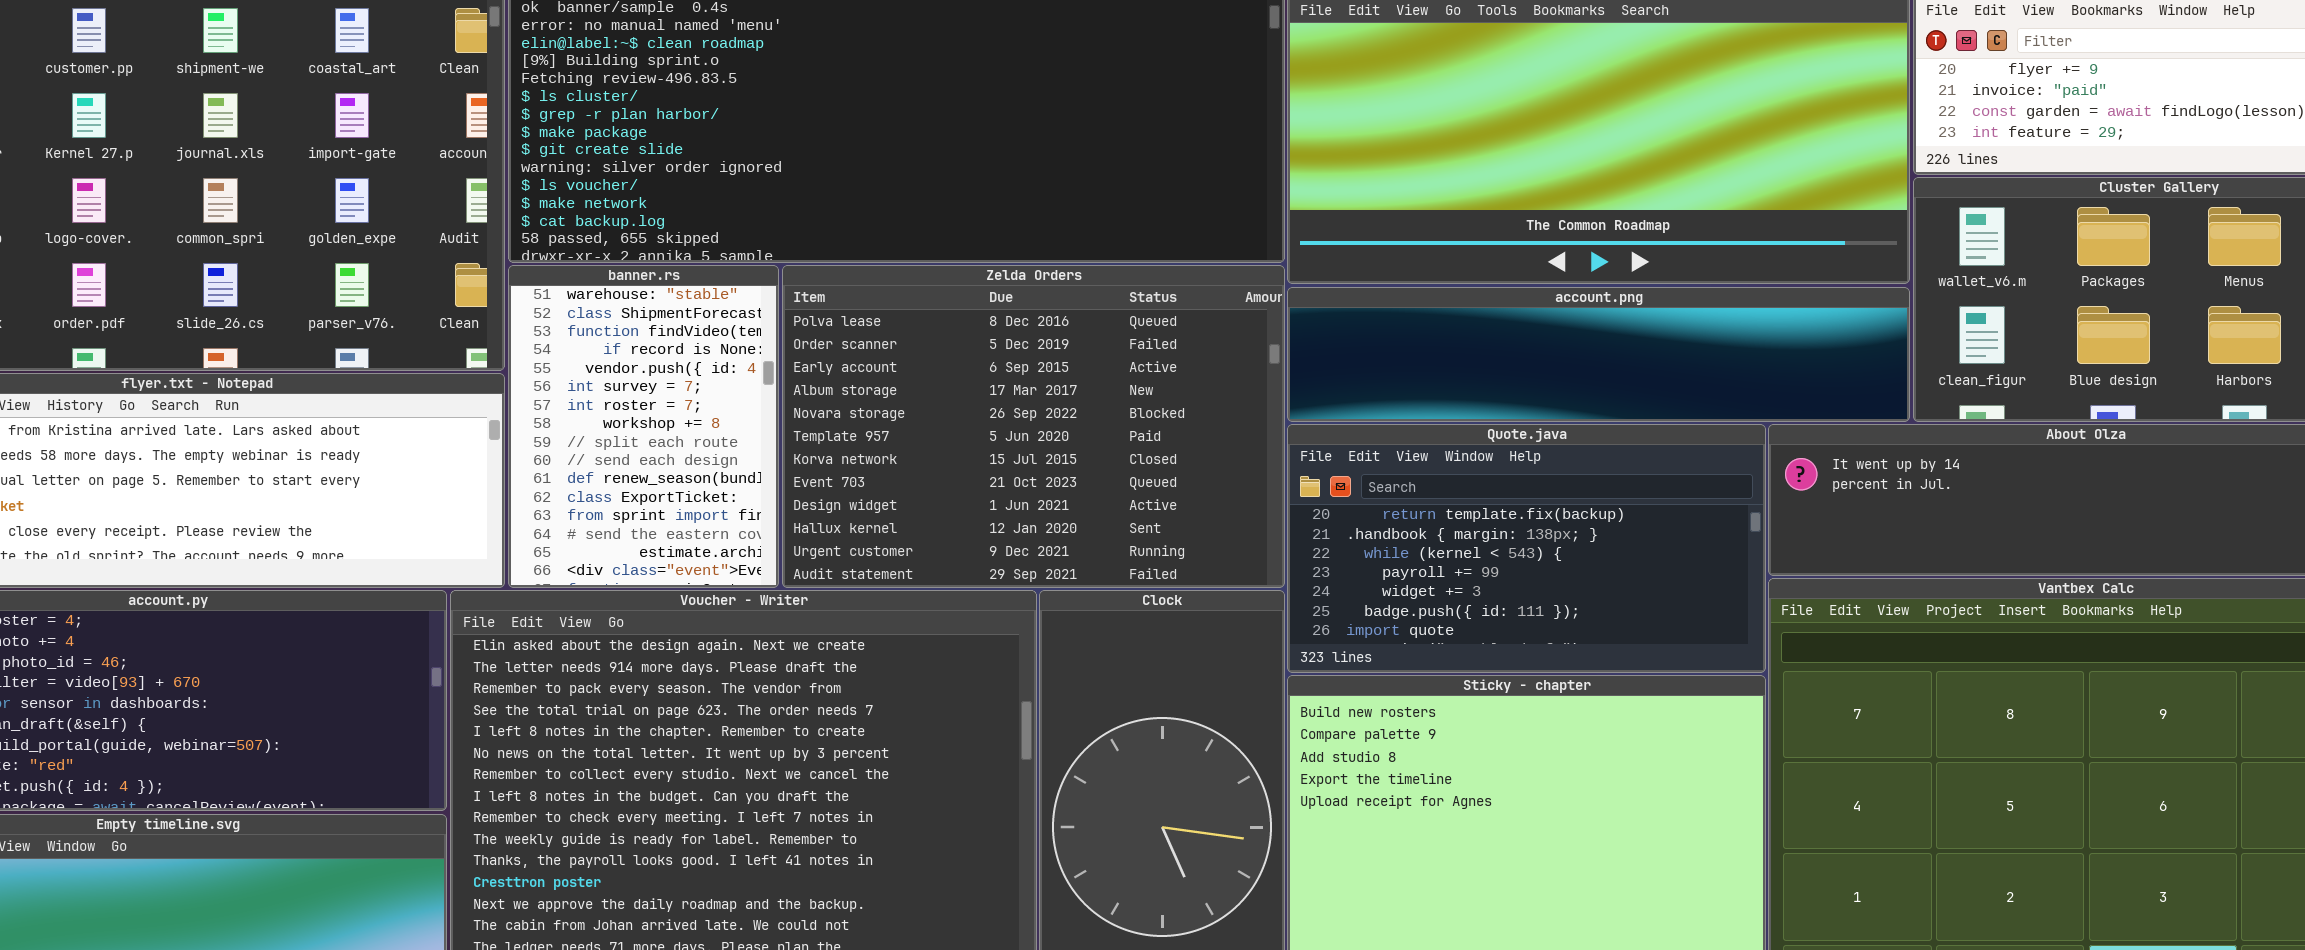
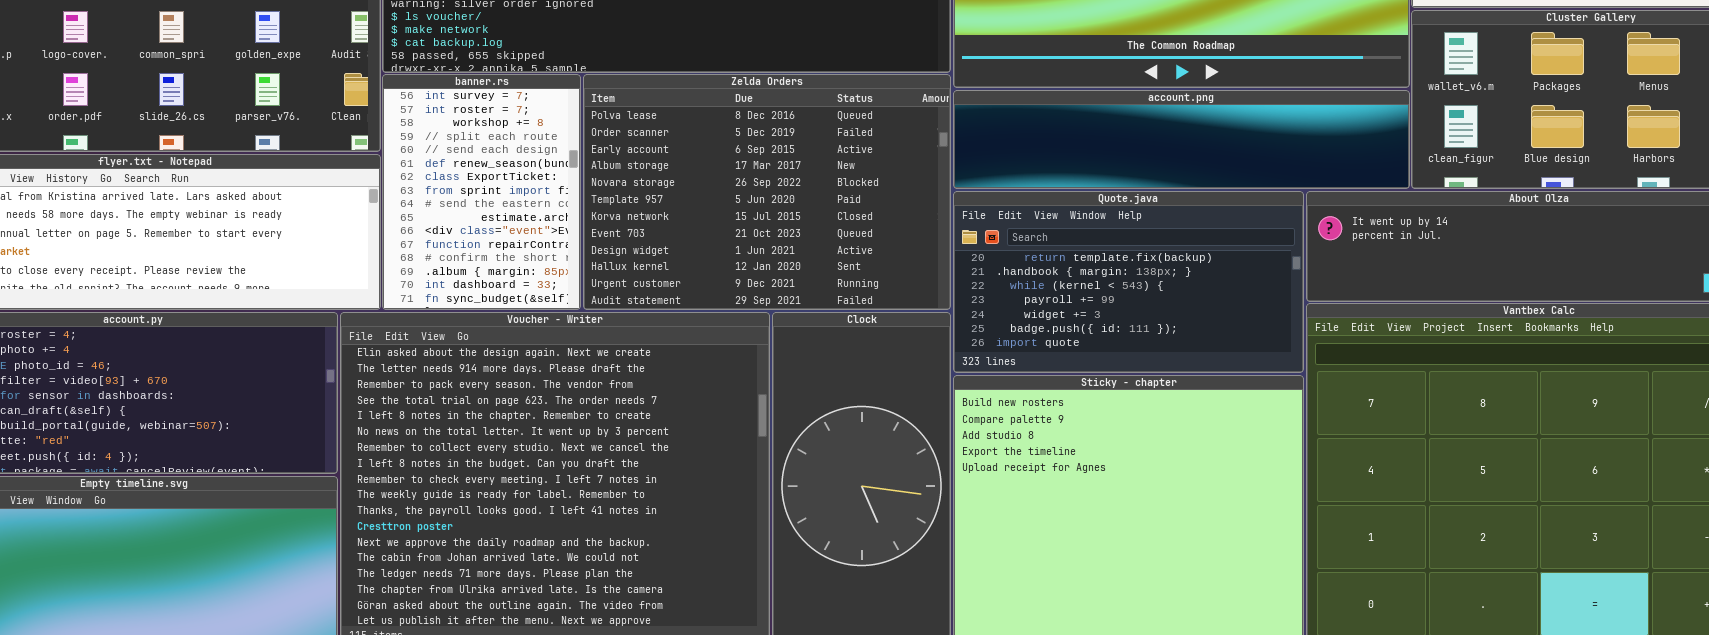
banner.rs: [508,265,779,588] -> [382,74,581,310], scrolled down 5 rows

